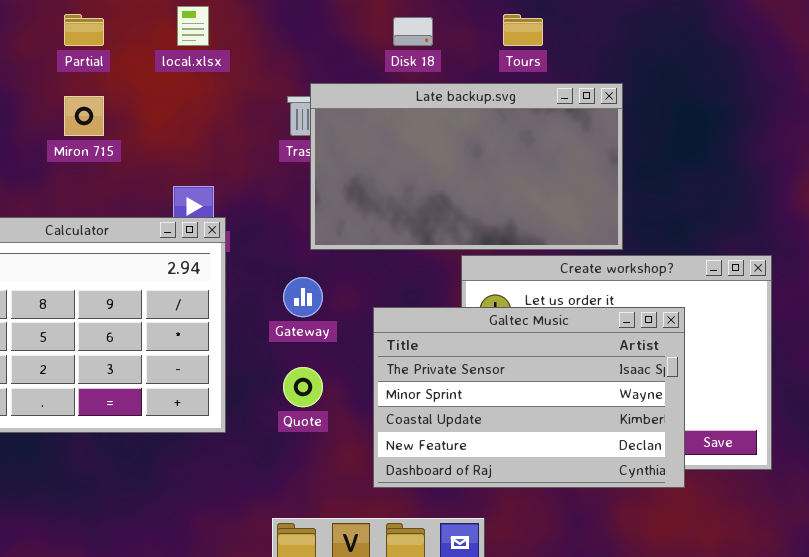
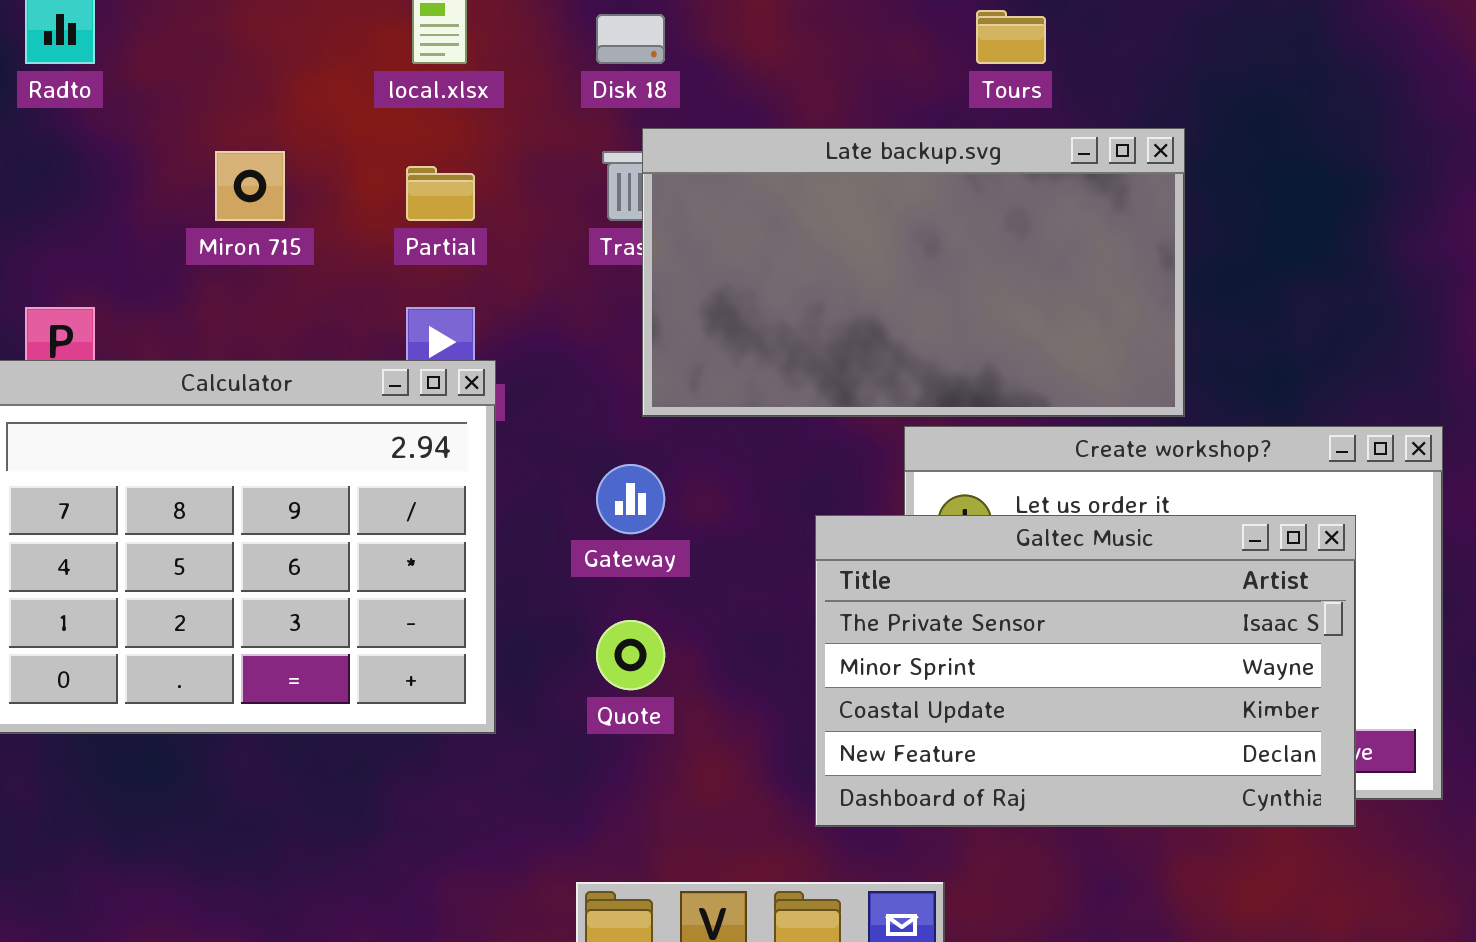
Partial: [64,14,104,46] -> [406,166,475,221], moved
Disk 18: [393,17,433,46] -> [596,14,665,64], moved
Galtec Music: [373,307,685,488] -> [815,515,1356,827], moved

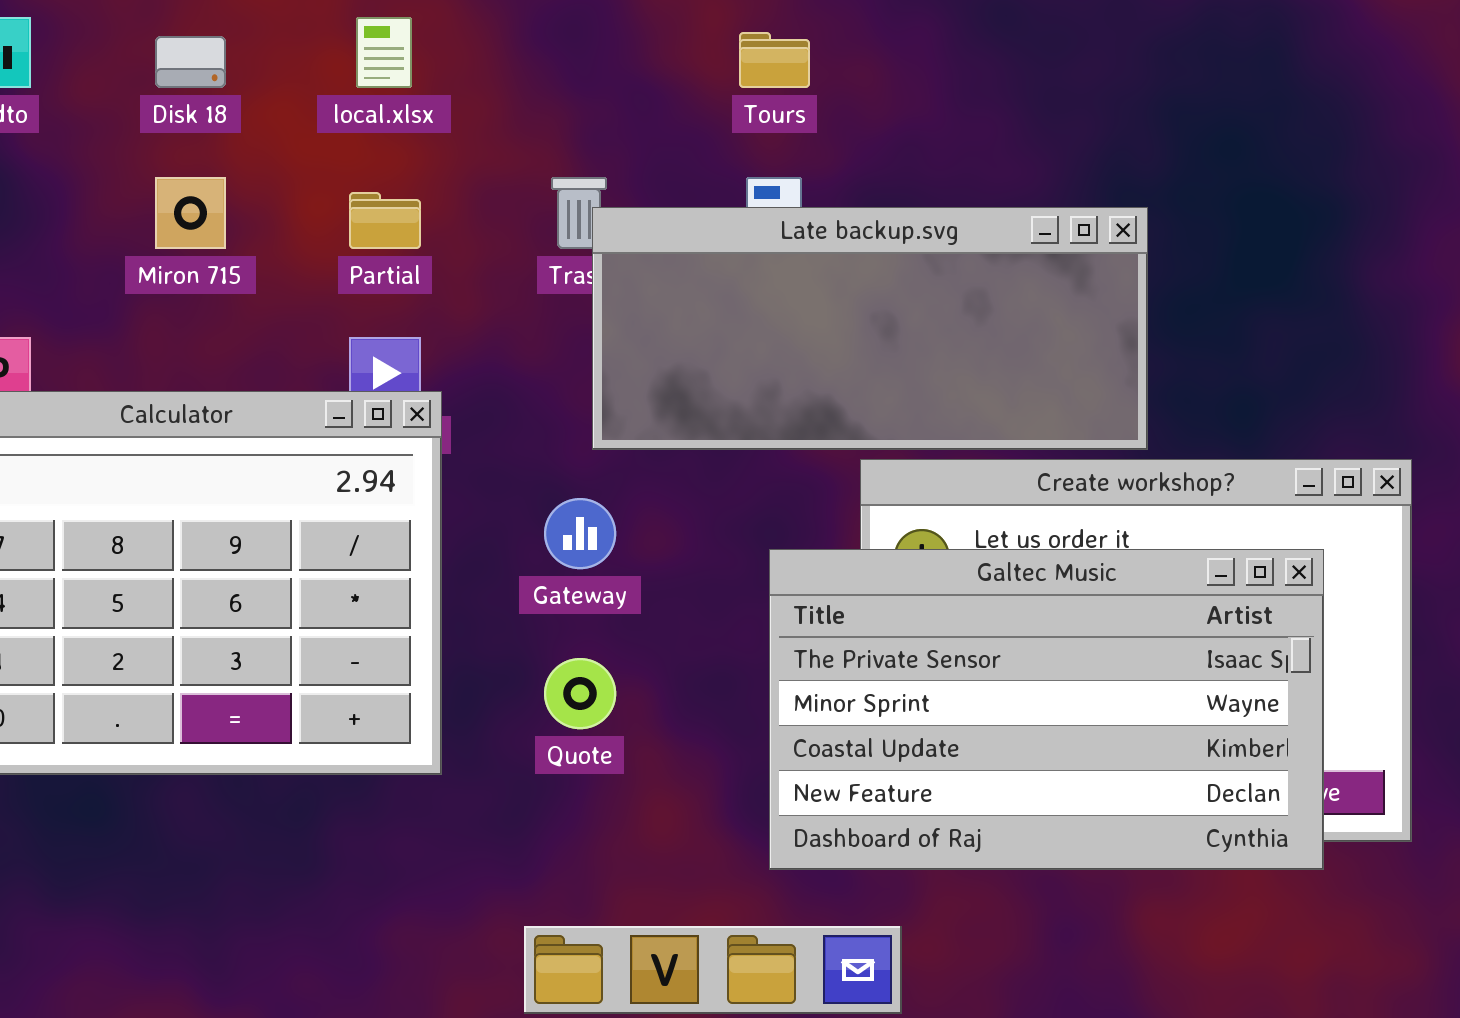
Tours: [976,10,1046,64] -> [739,32,810,88], moved
Disk 18: [596,14,665,64] -> [155,36,226,88], moved
Late backup.svg: [642,128,1185,417] -> [592,207,1148,450], resized

